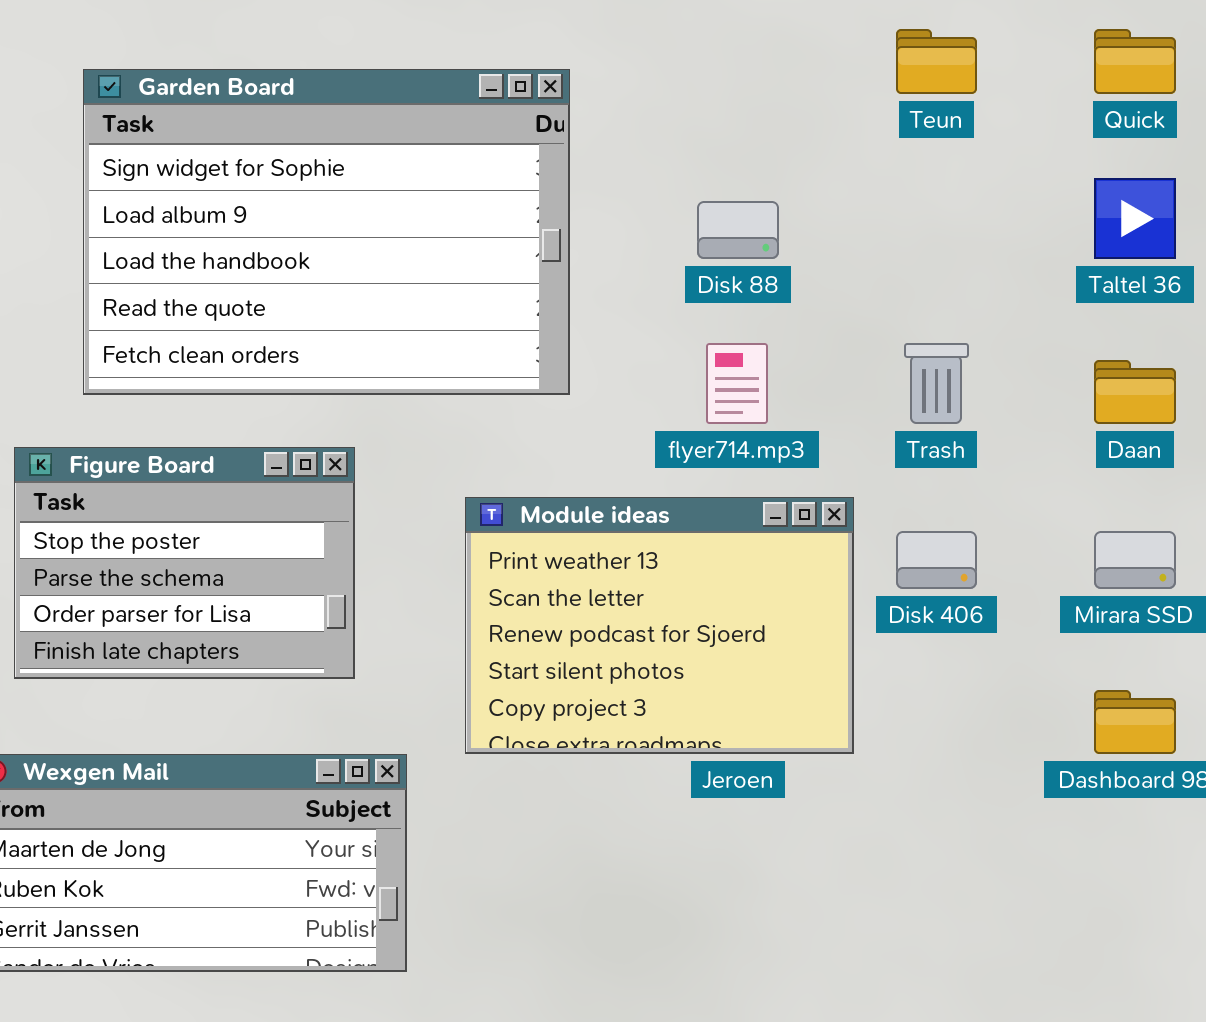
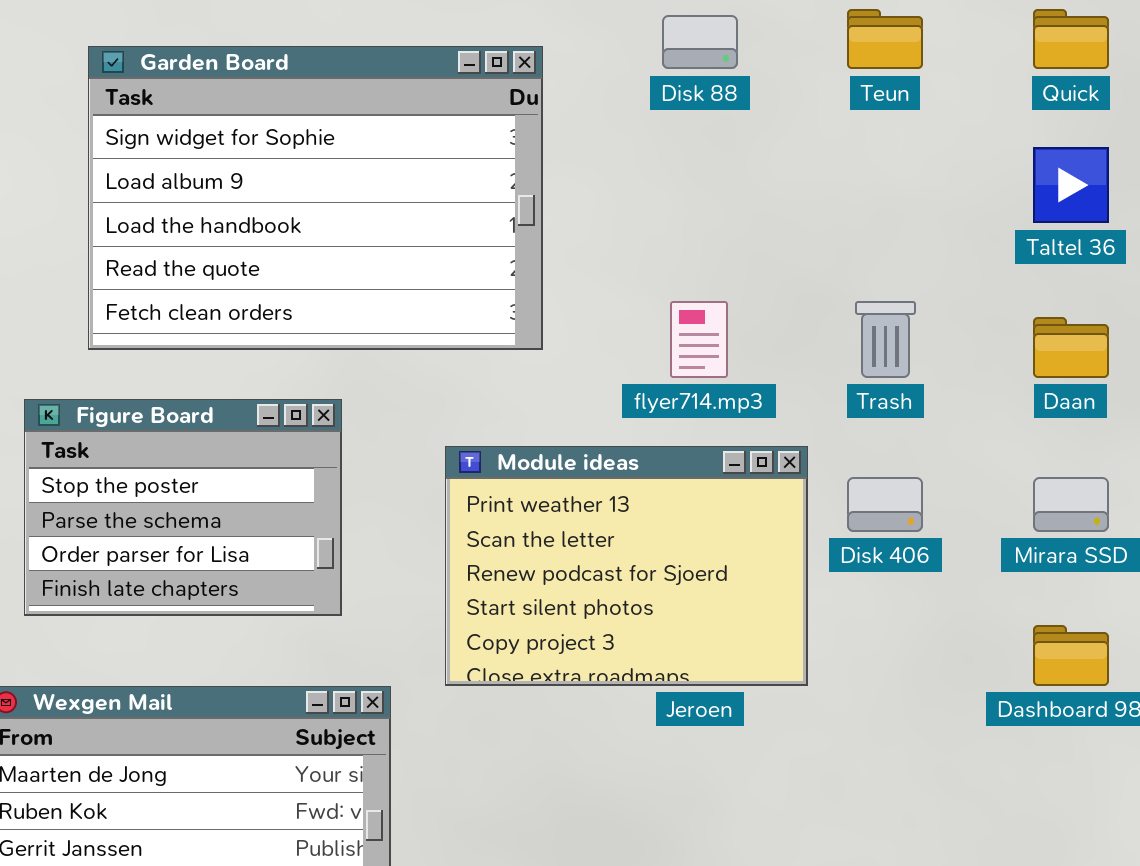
Disk 88: [697,201,779,259] -> [662,15,738,69], moved

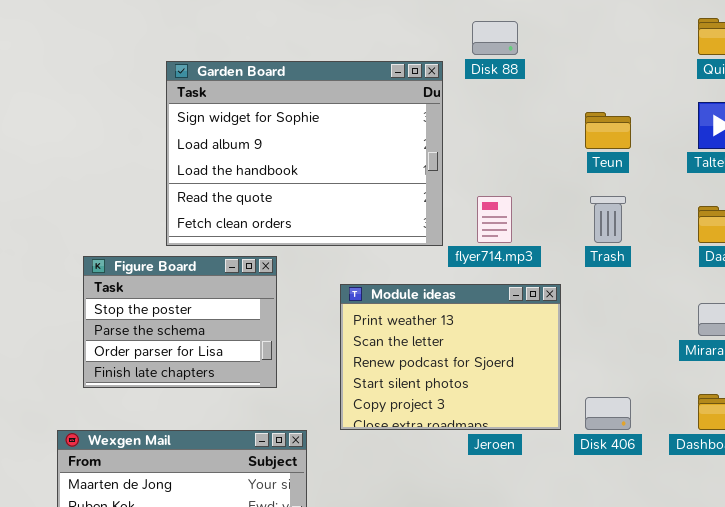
Teun: [847,9,923,69] -> [585,112,631,149], moved
Garden Board: [88,46,543,350] -> [166,61,443,246], moved
Disk 406: [847,477,923,532] -> [585,397,631,430], moved

